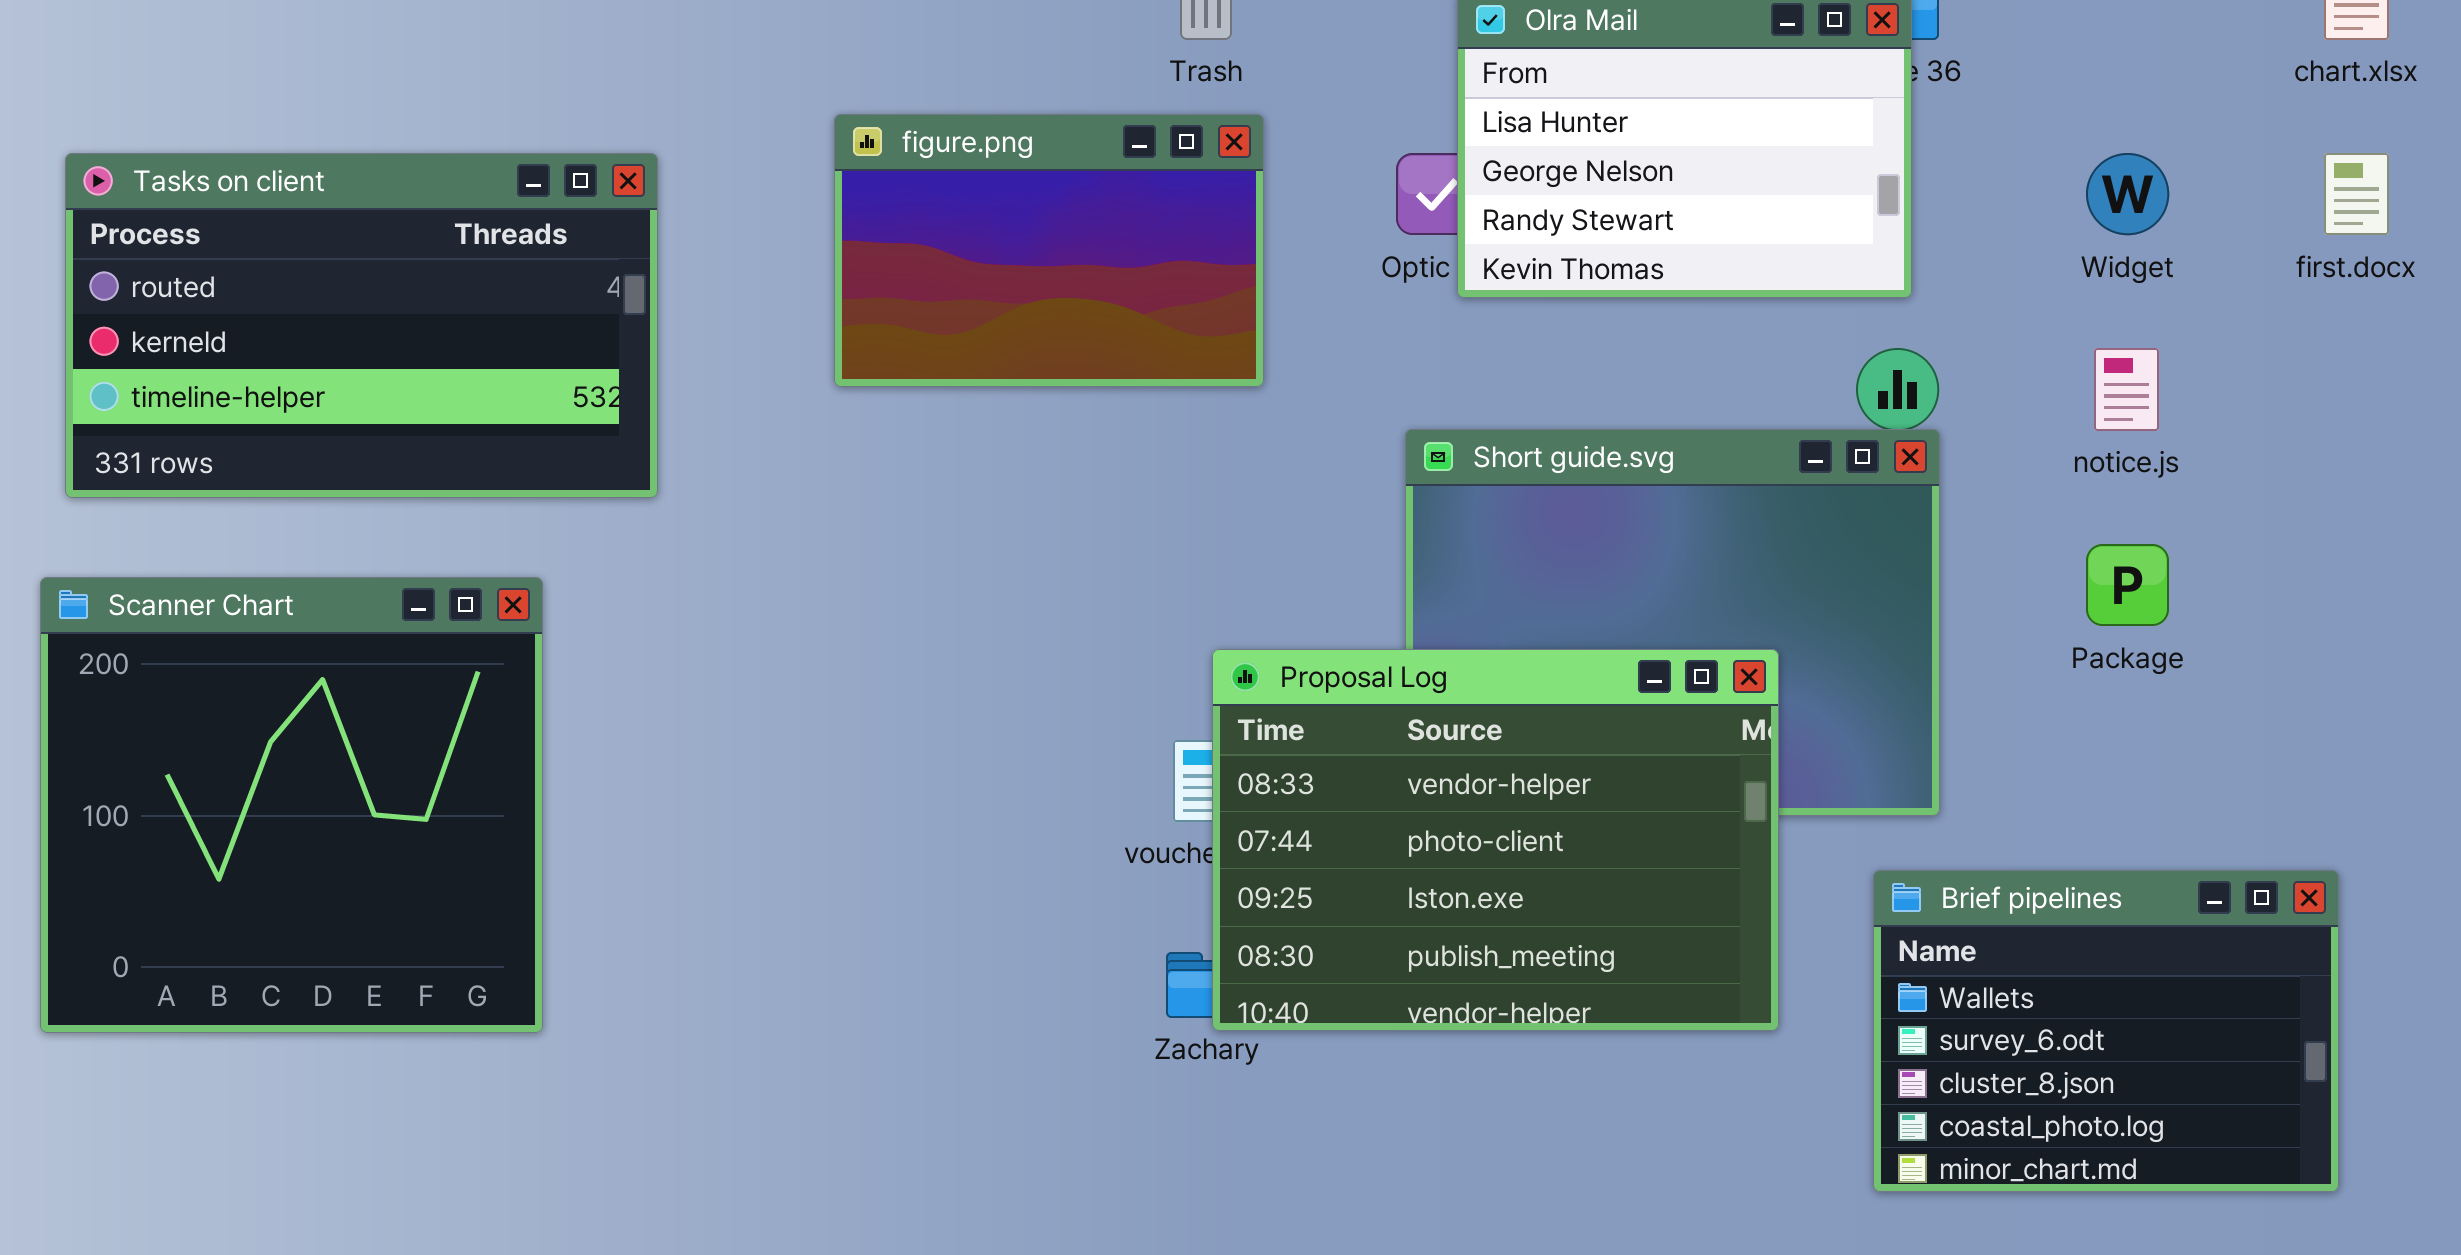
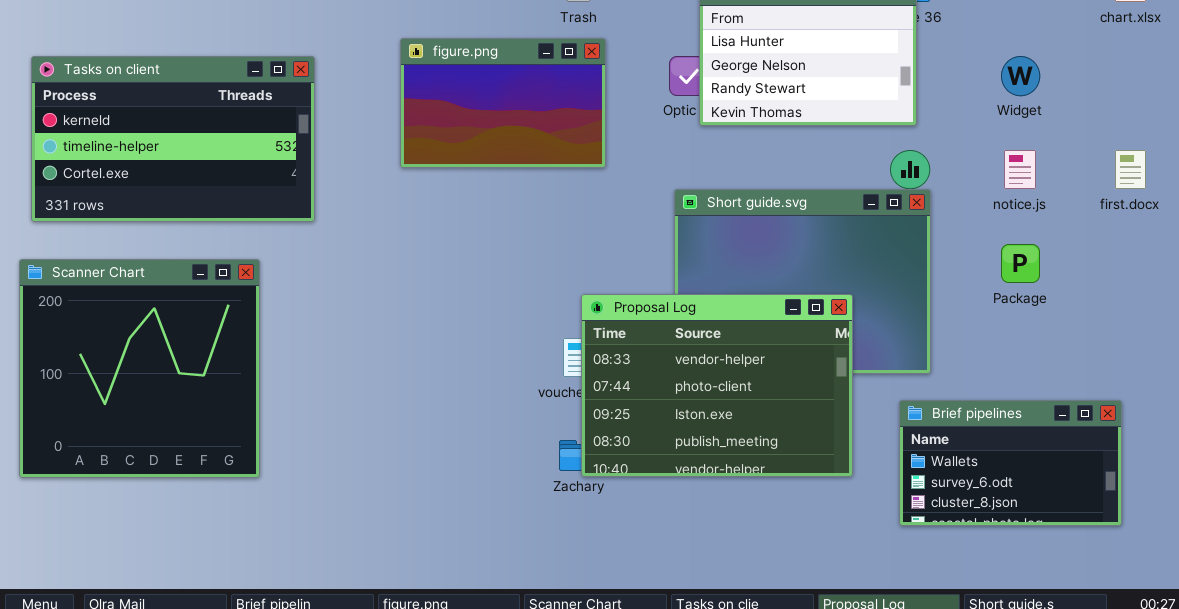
Tasks on client: [65,153,658,498] -> [31,56,315,222], scrolled down 1 row
first.docx: [2324,153,2389,235] -> [1115,150,1146,189], moved
Brief pipelines: [1873,870,2339,1192] -> [899,400,1122,526], resized

